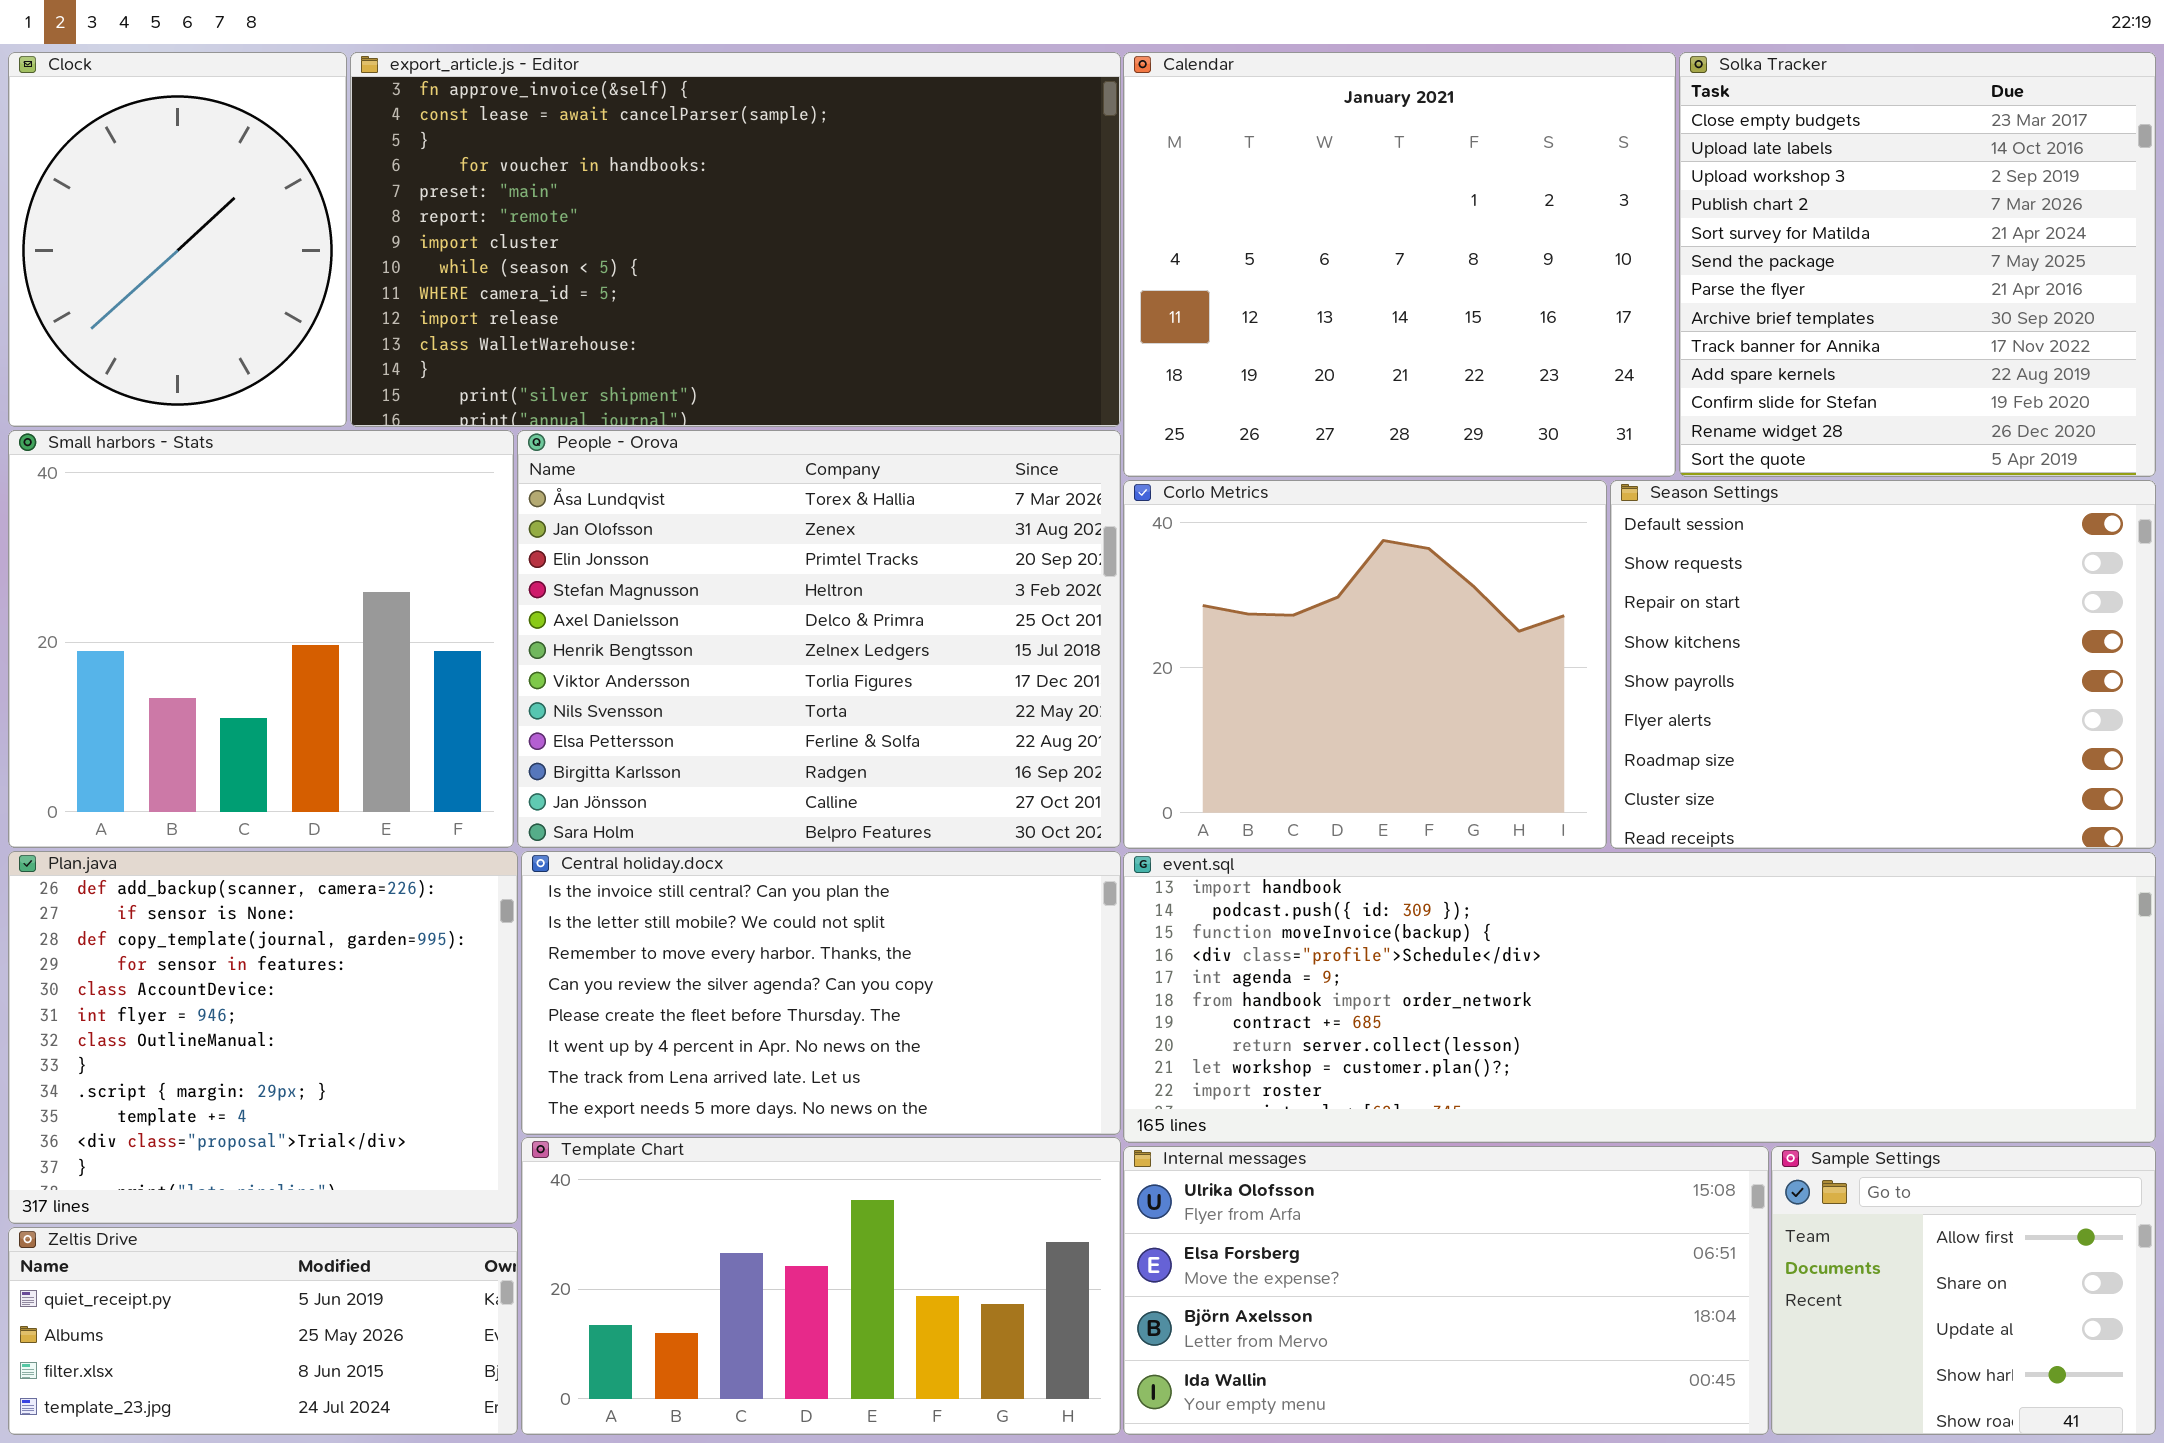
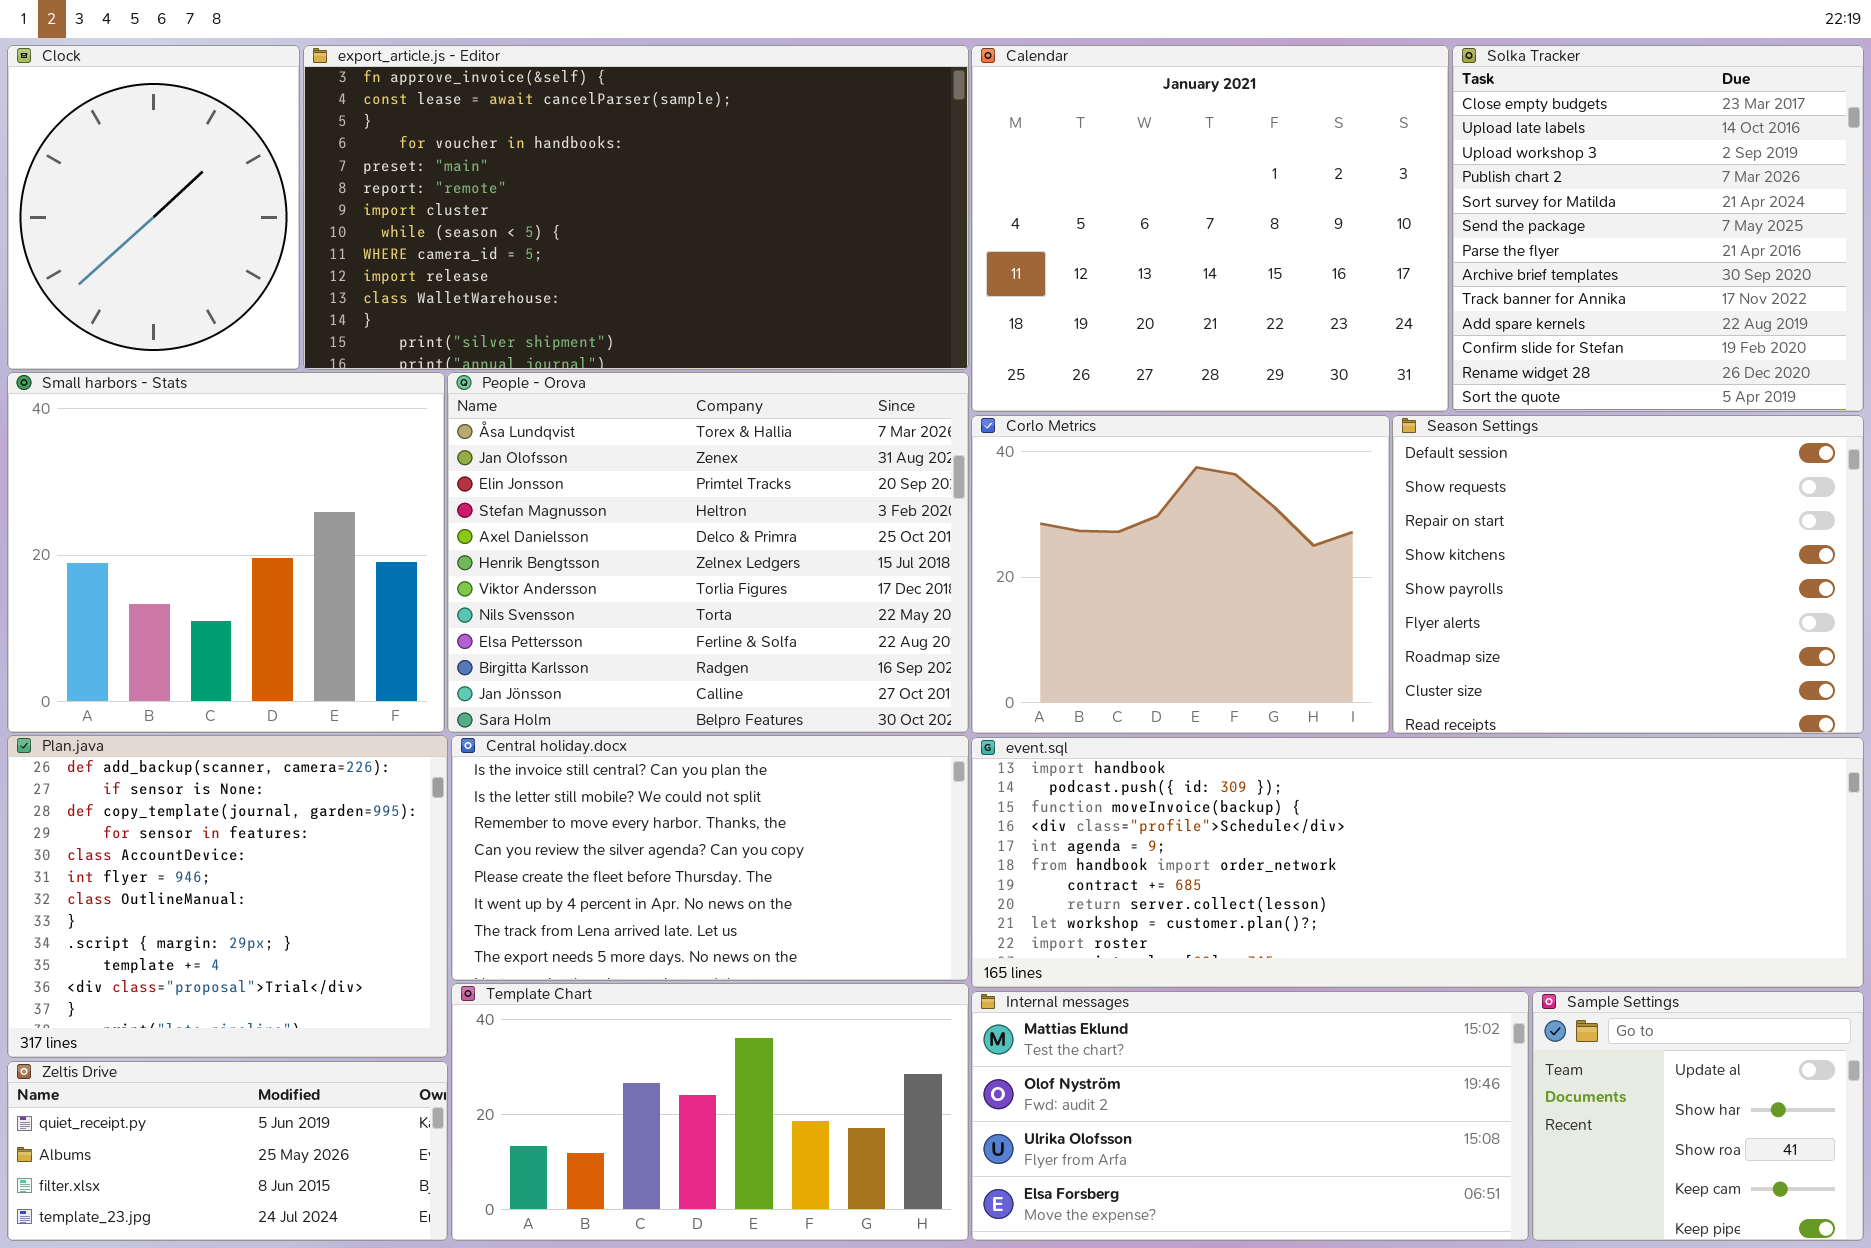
Internal messages: [1123,1146,1769,1435] -> [971,991,1529,1241], scrolled up 2 rows
Sample Settings: [1771,1146,2156,1435] -> [1532,991,1864,1241], scrolled down 2 rows

